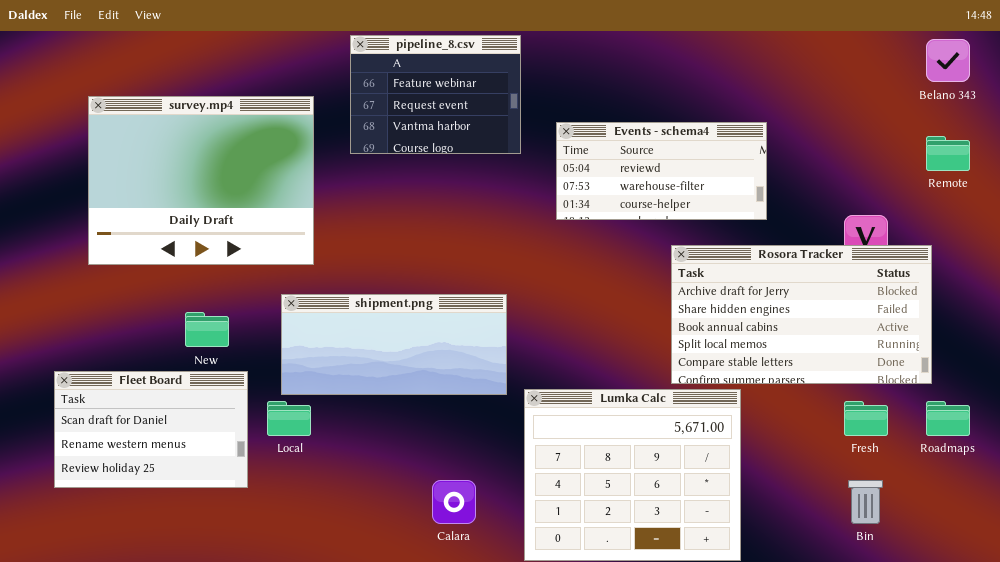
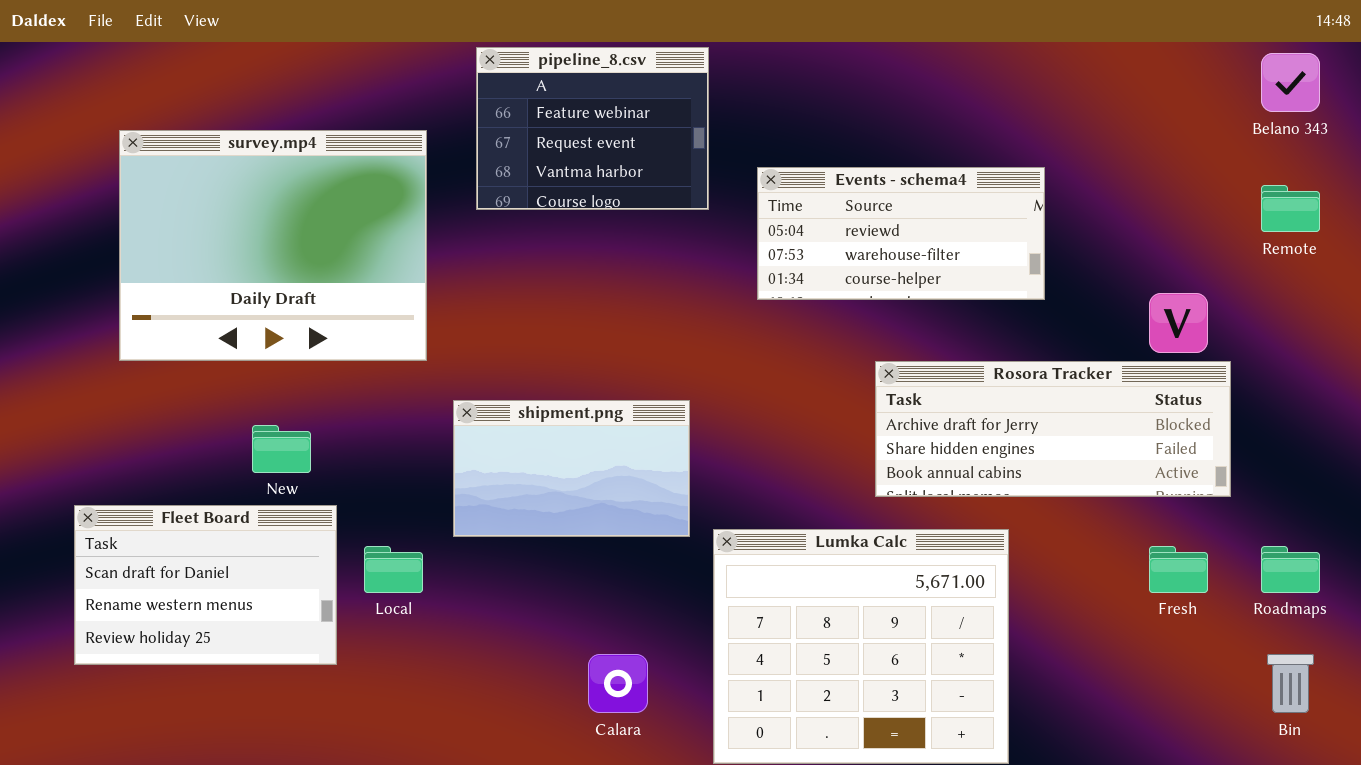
Rosora Tracker: [671,245,932,384] -> [875,361,1231,497], moved, resized
shipment.png: [281,294,507,395] -> [453,400,690,537], resized
Bin: [848,480,883,524] -> [1267,654,1314,713], moved

